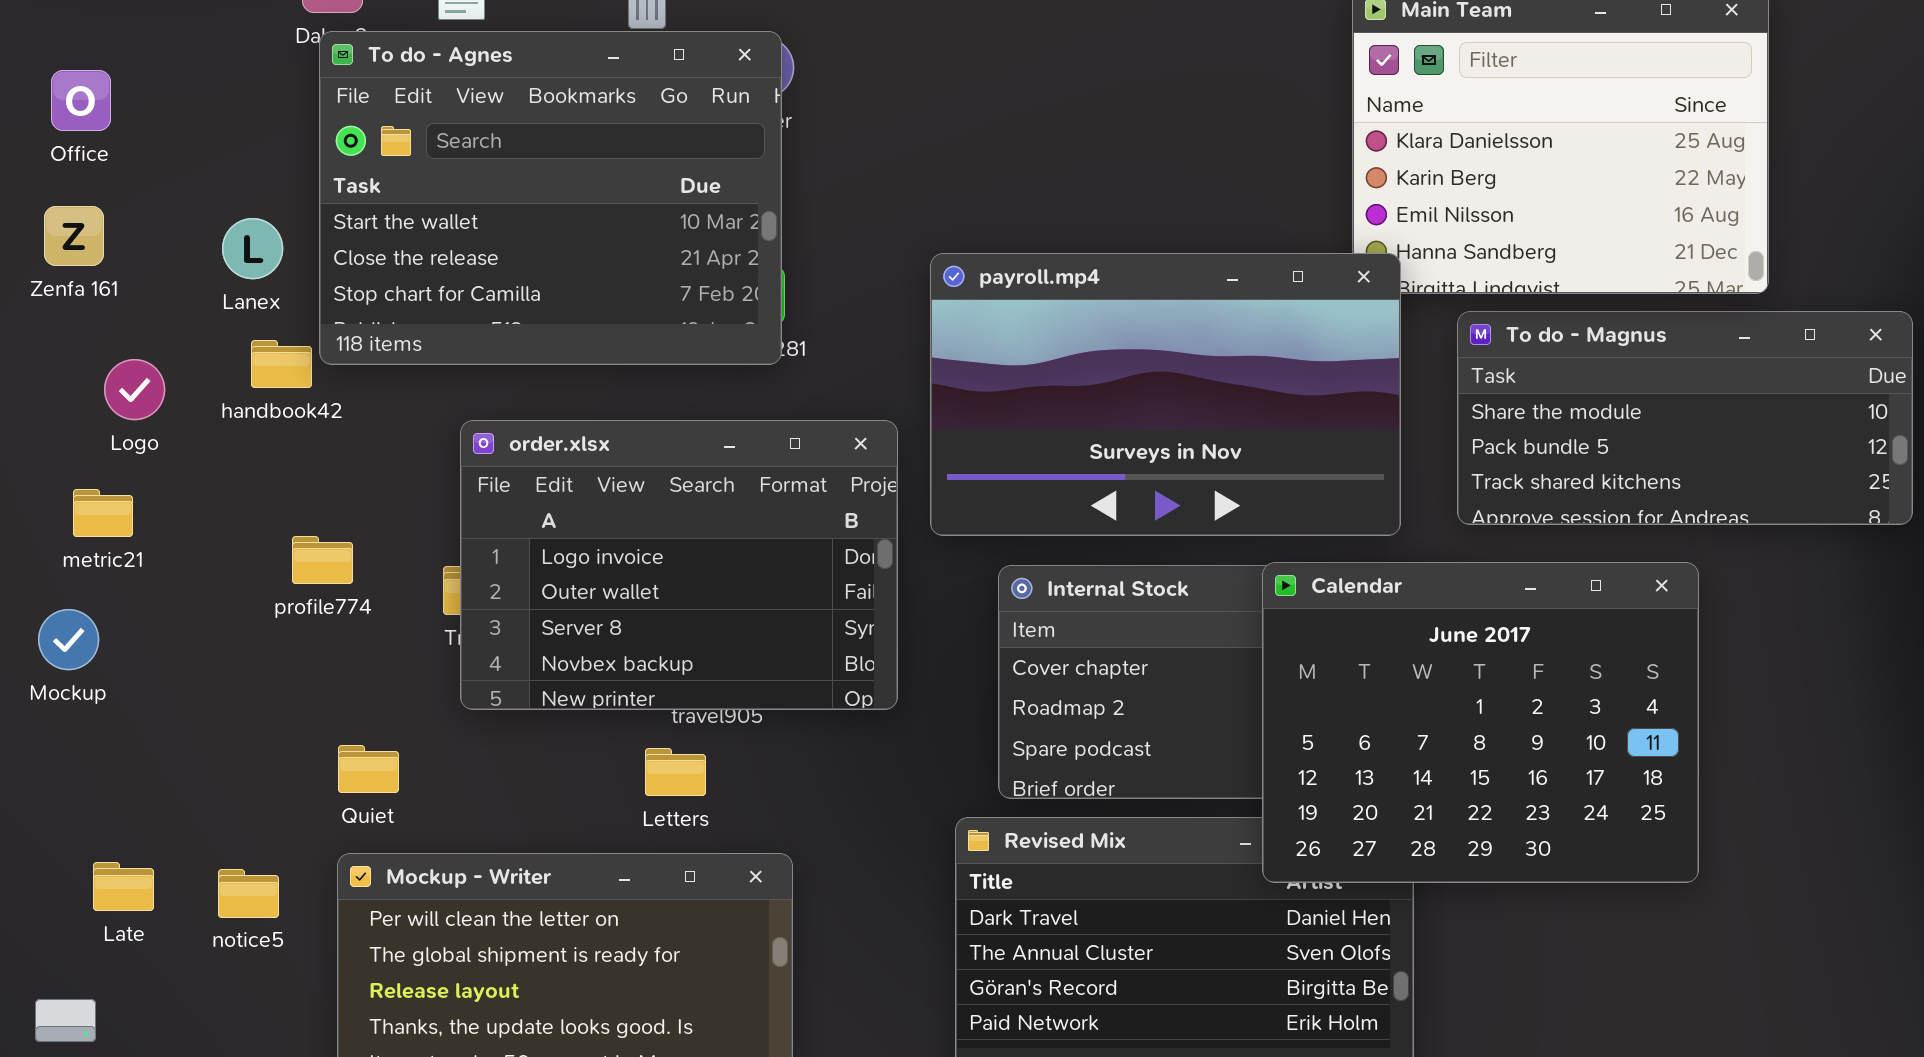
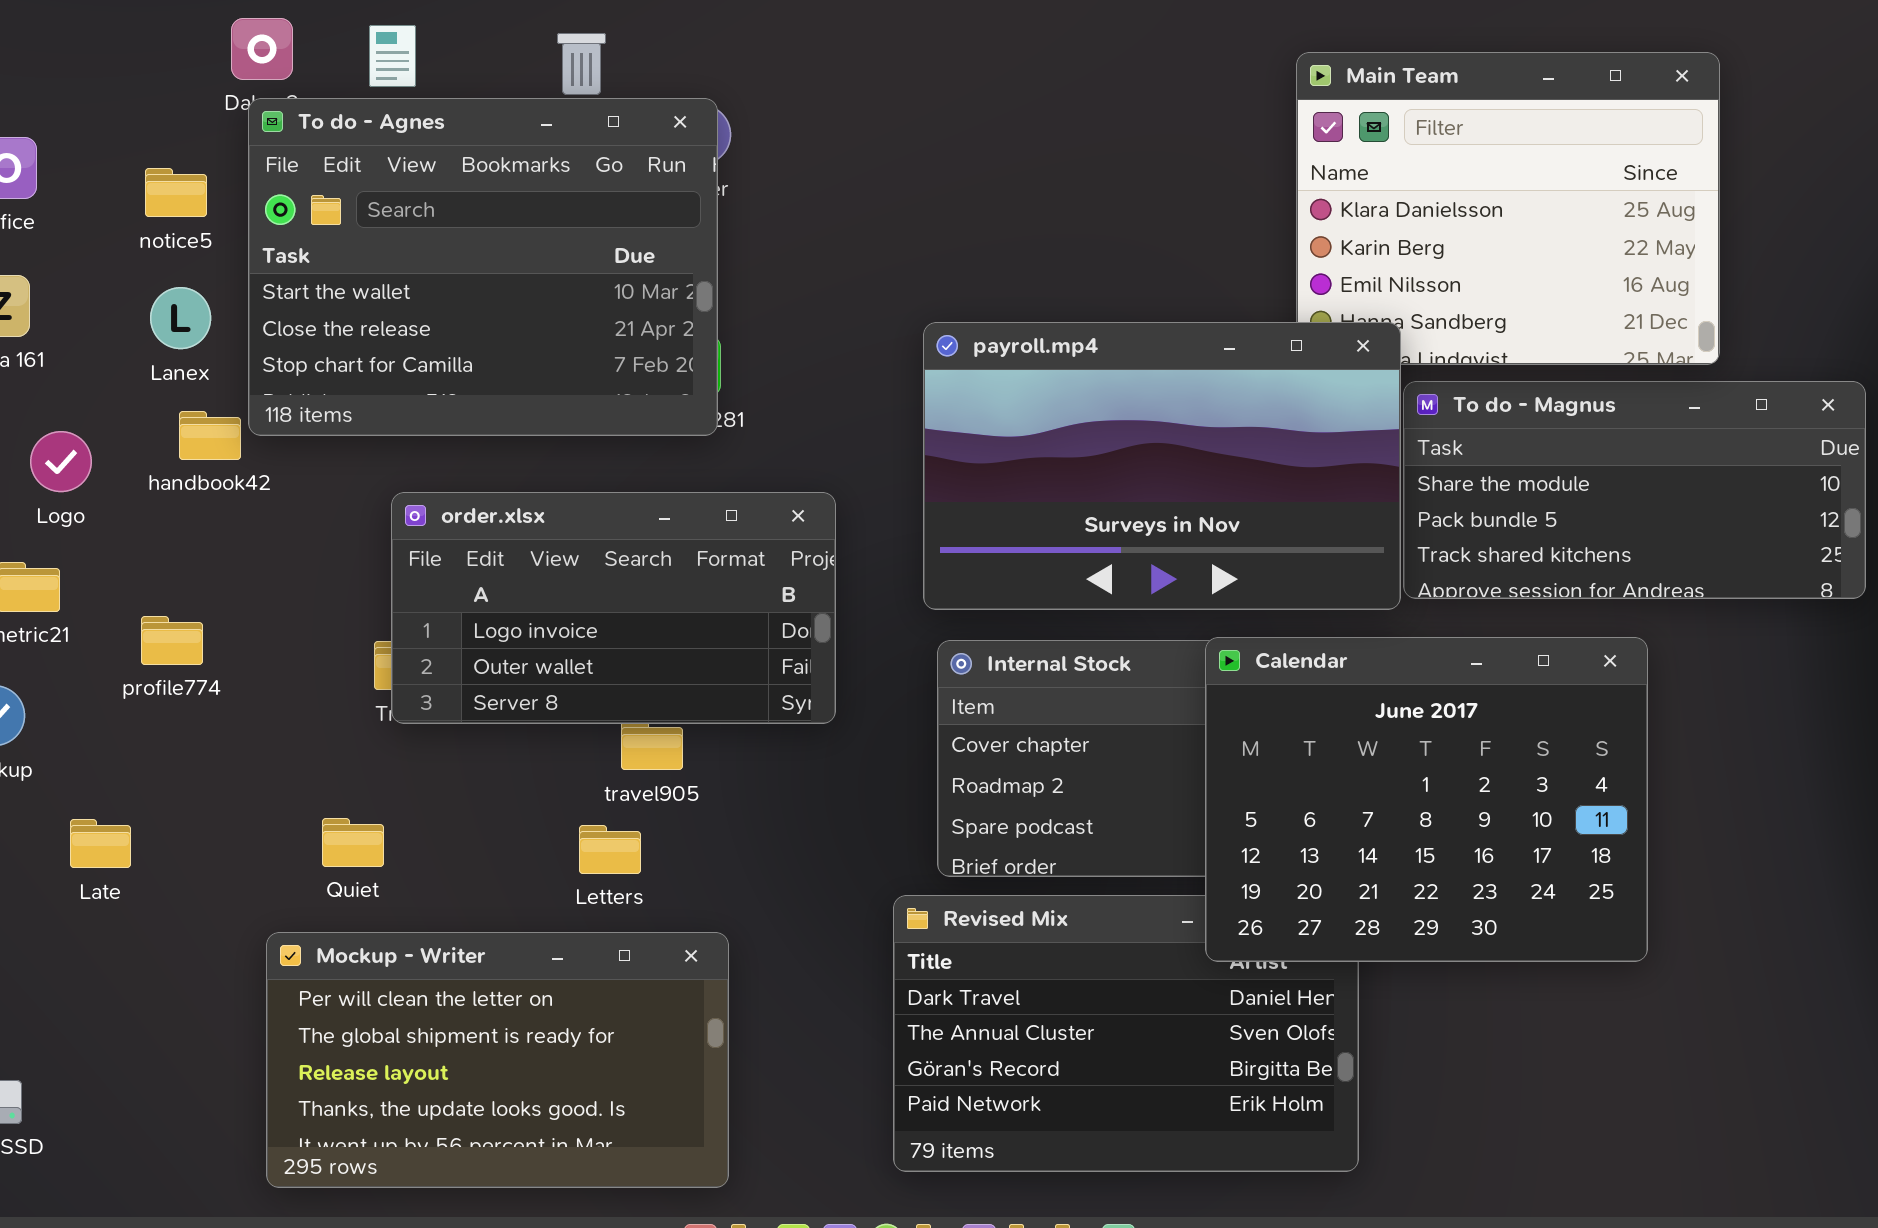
payroll.mp4: [930,253,1401,536] -> [923,322,1401,610], moved
order.xlsx: [460,420,898,710] -> [391,492,836,724], resized
profile774: [292,536,353,584] -> [141,616,203,665], moved
Quiet: [338,745,399,793] -> [322,818,384,867], moved
Late: [93,862,154,911] -> [70,819,131,868], moved
notice5: [218,869,279,918] -> [145,168,207,217], moved

